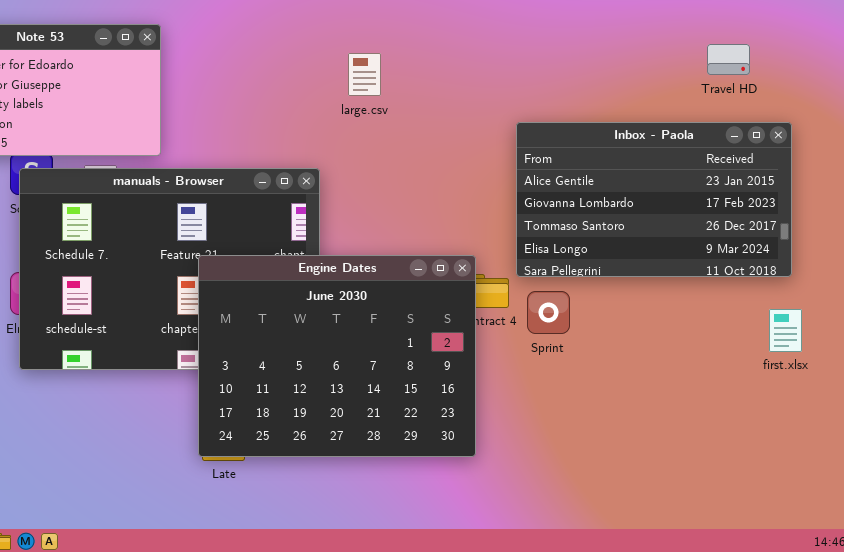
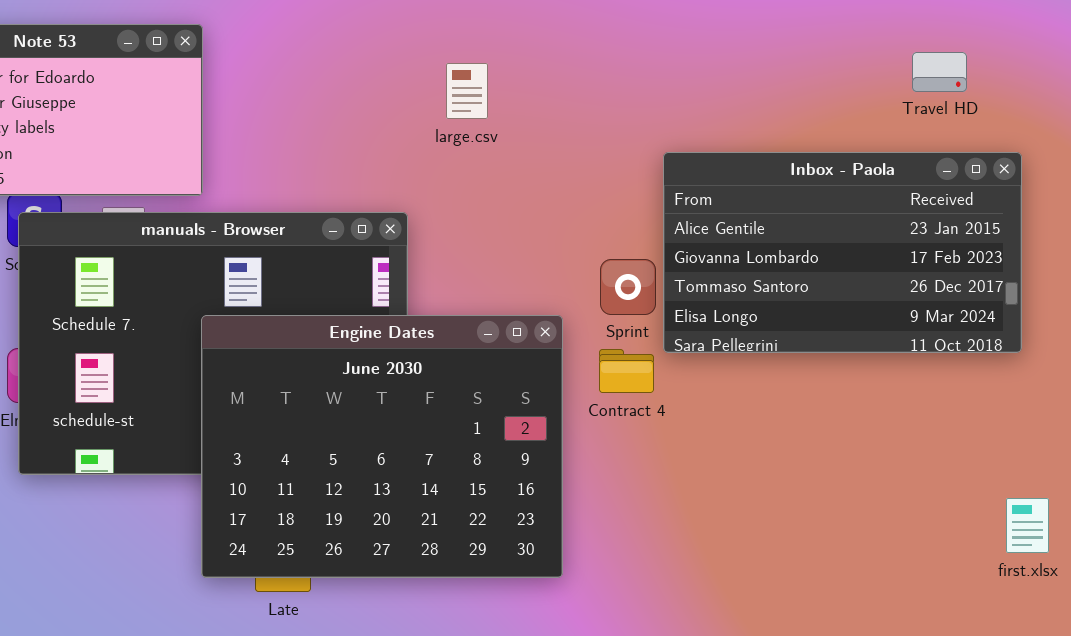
Engine Dates: [198,255,476,457] -> [201,315,563,578], moved
Sprint: [527,291,570,334] -> [600,259,656,315], moved
first.xlsx: [769,309,802,352] -> [1006,498,1049,553], moved

